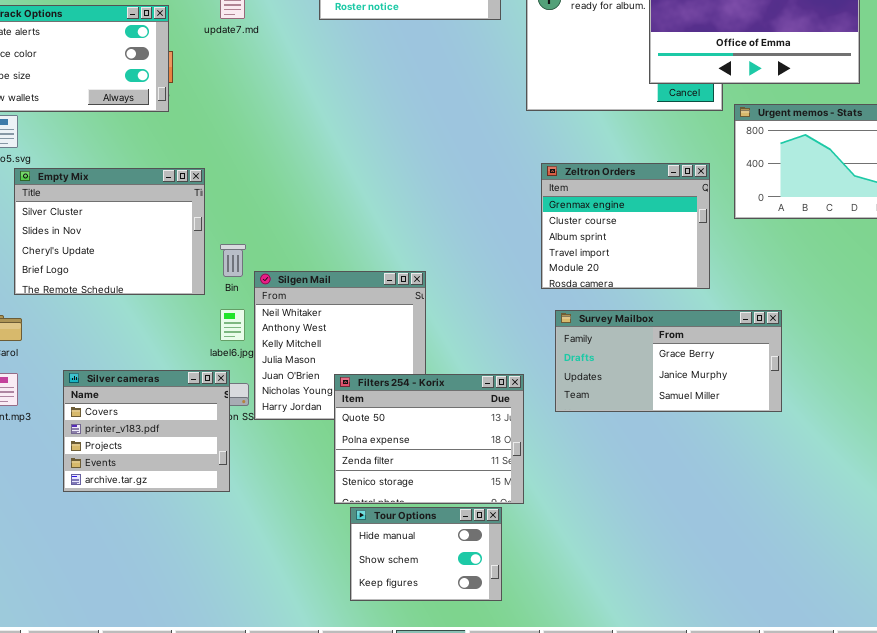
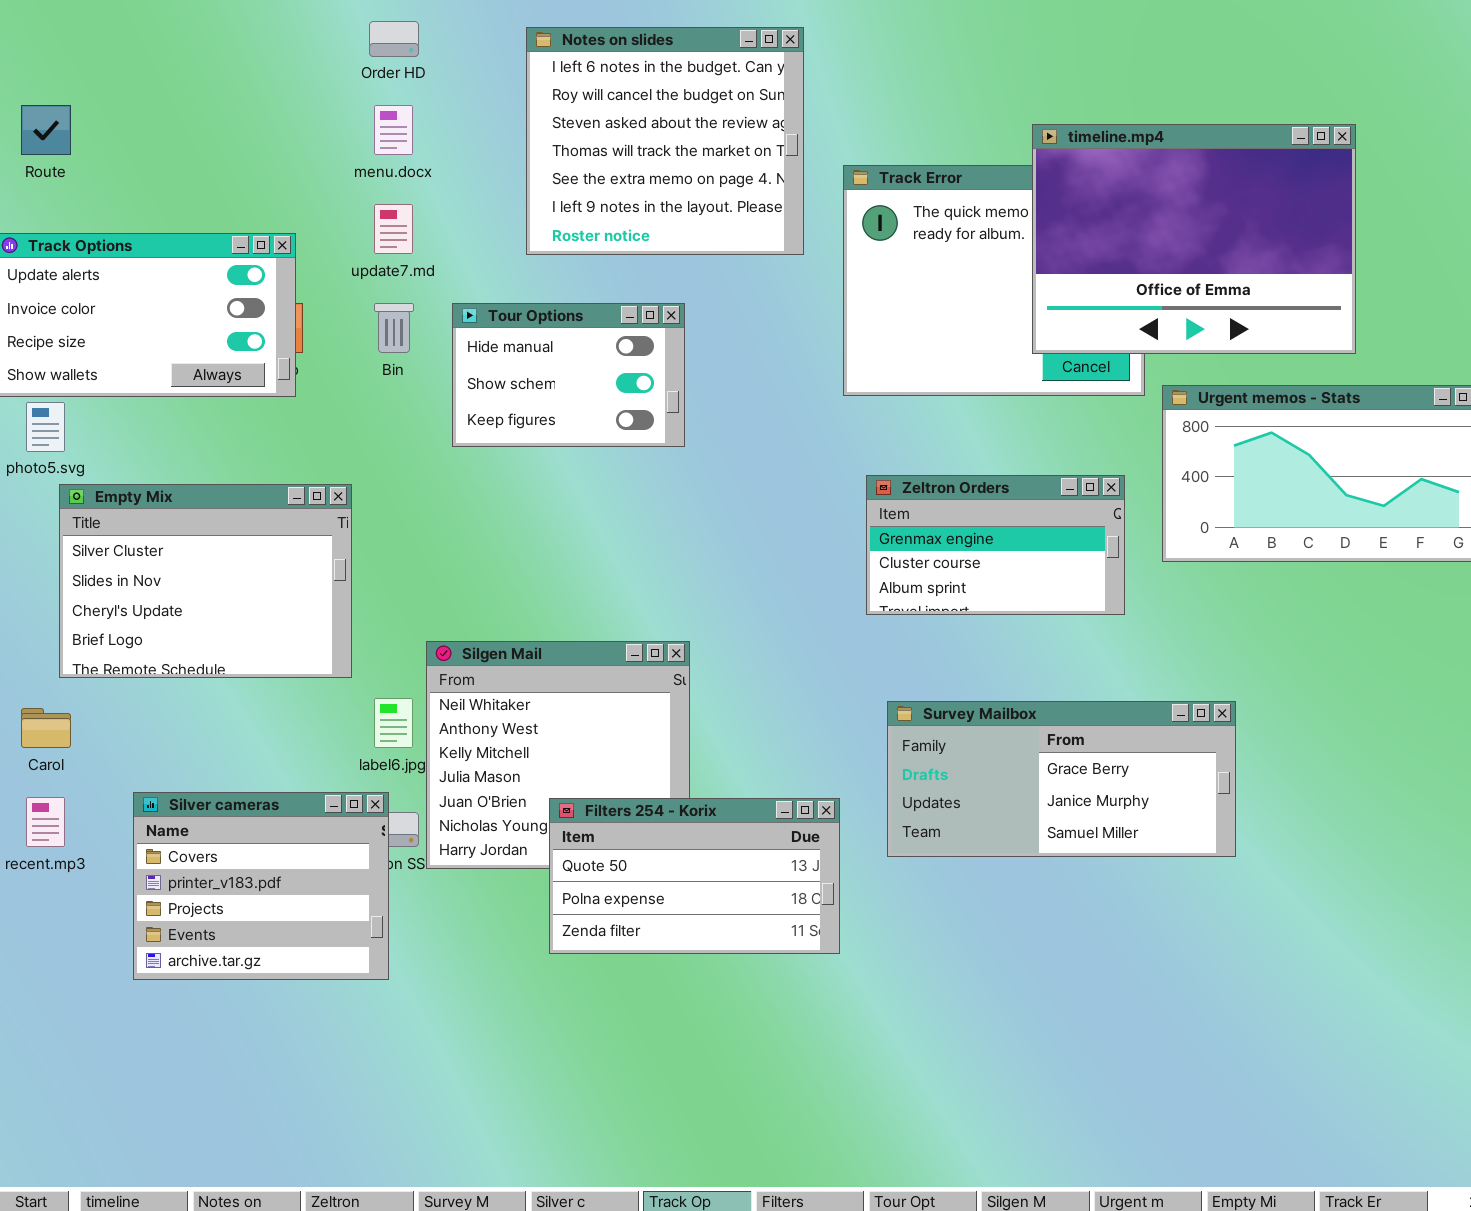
Zeltron Orders: [541,163,710,289] -> [866,475,1125,615], resized
Bin: [220,244,246,277] -> [374,303,414,353], moved
Filters 254 - Korix: [334,374,524,504] -> [549,798,840,954], resized
Tour Options: [350,507,502,601] -> [452,303,685,447], moved

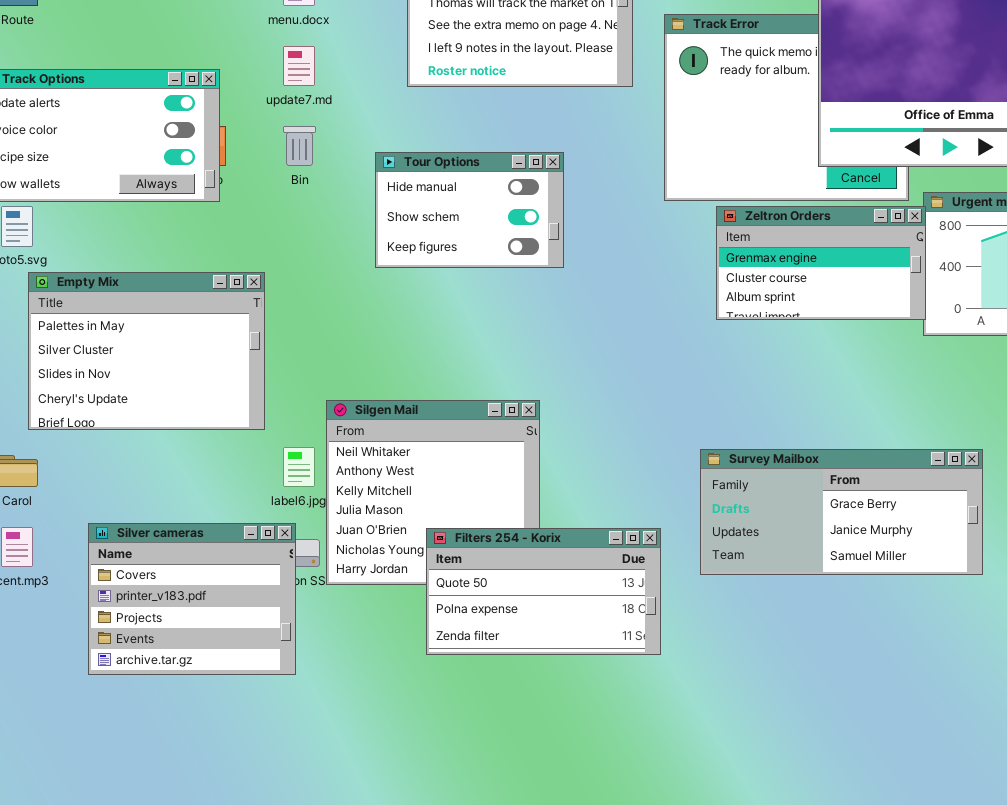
Tour Options: [452,303,685,447] -> [375,152,564,268], moved
Zeltron Orders: [866,475,1125,615] -> [716,206,926,320], moved
Empty Mix: [59,484,352,678] -> [28,272,265,430], scrolled up 1 row

